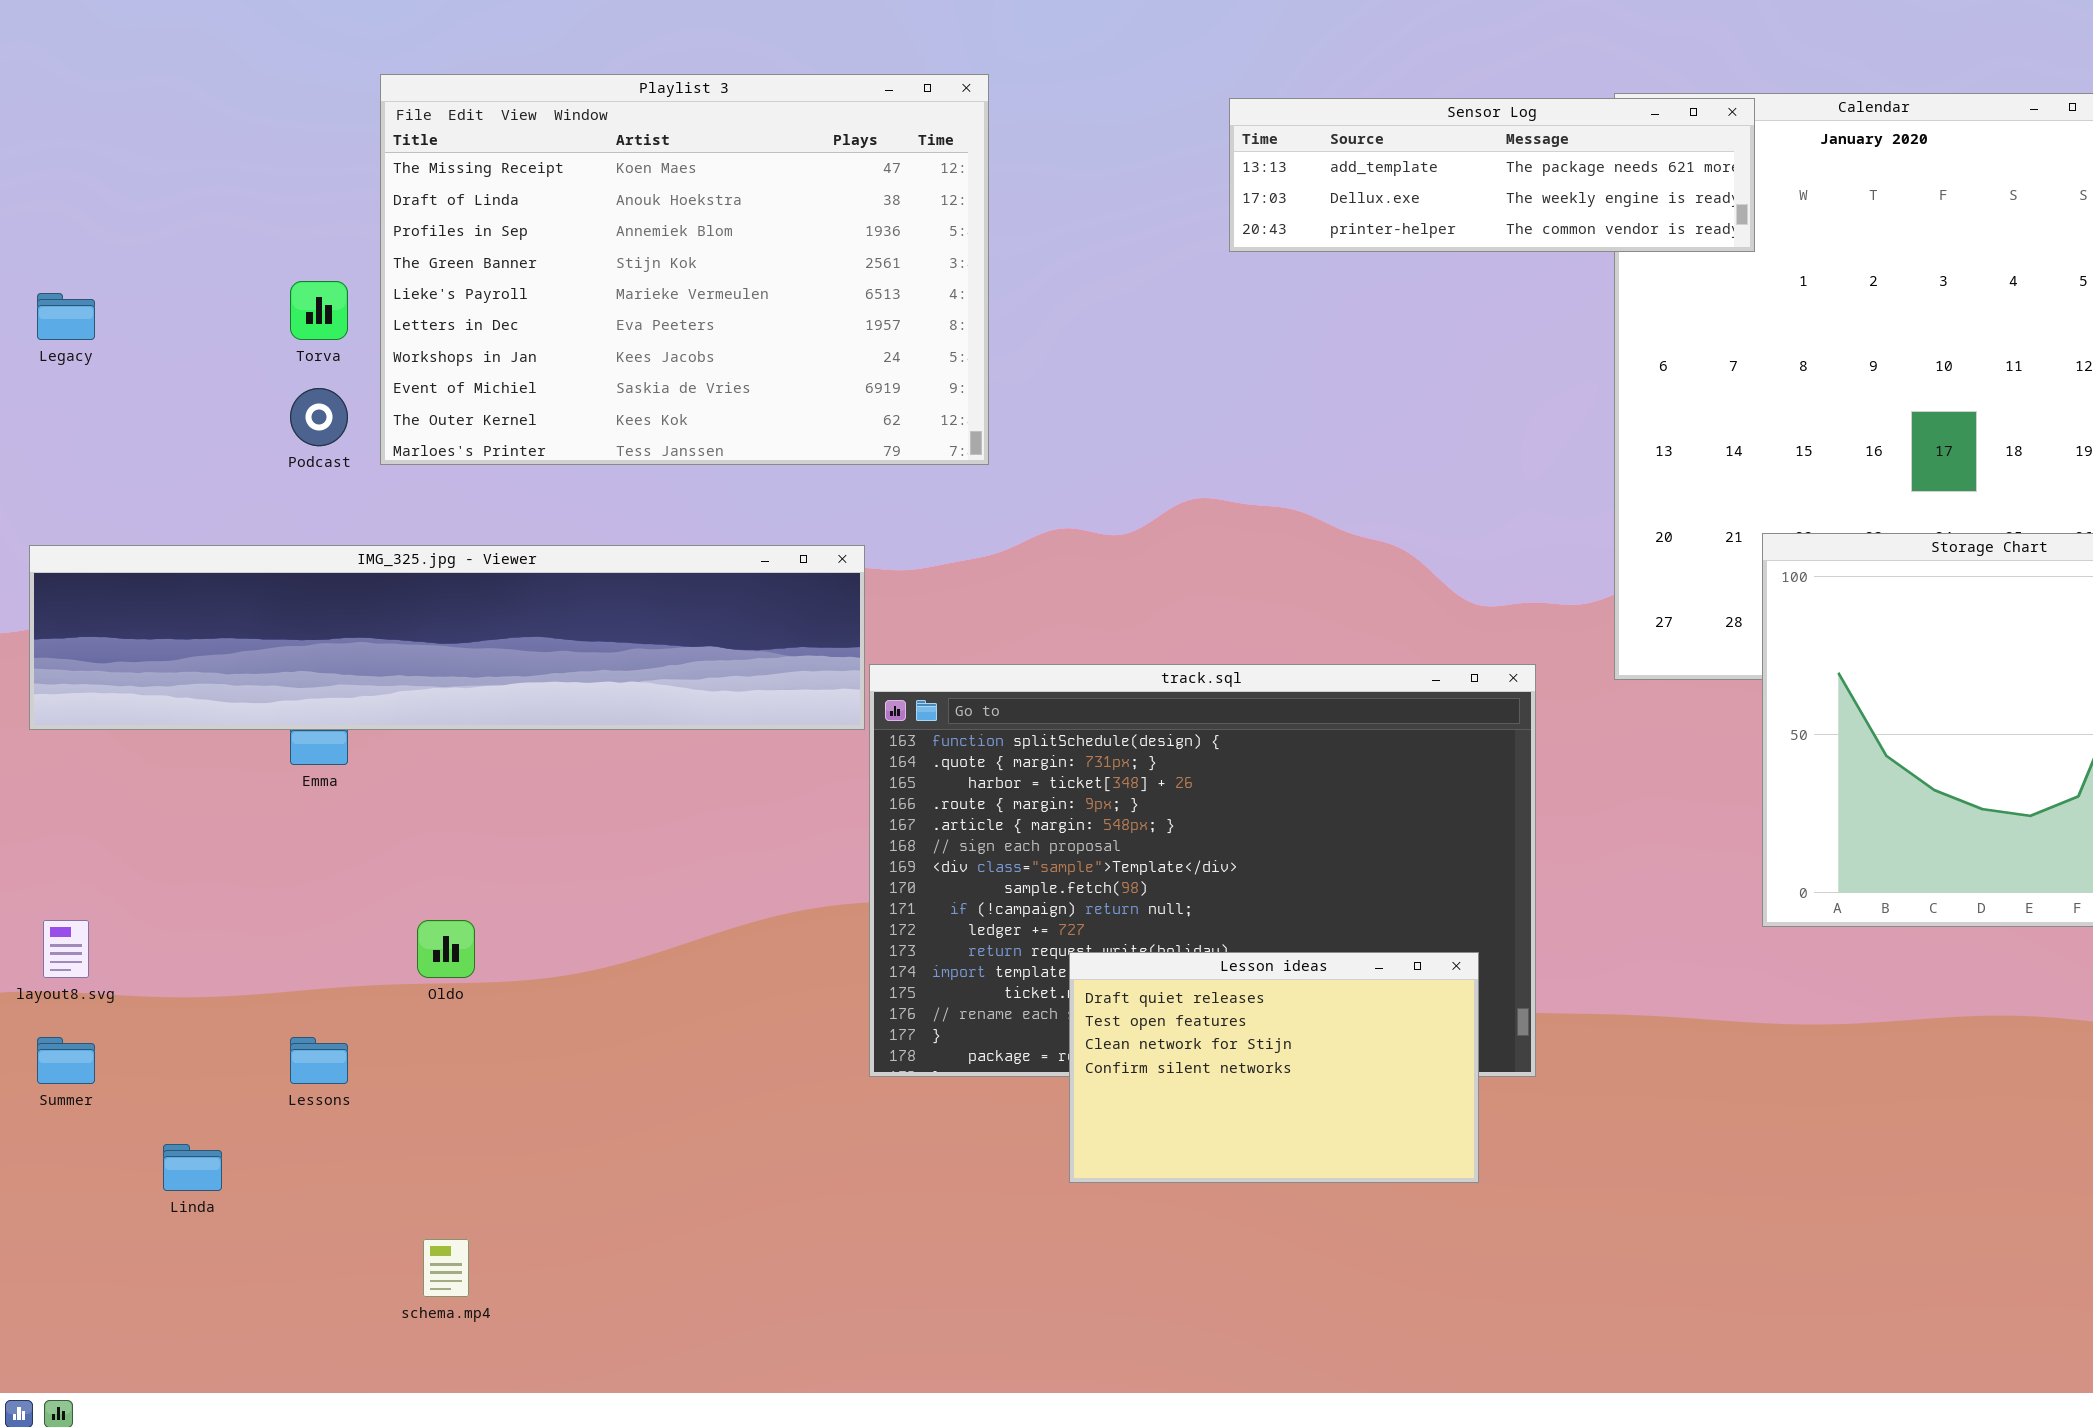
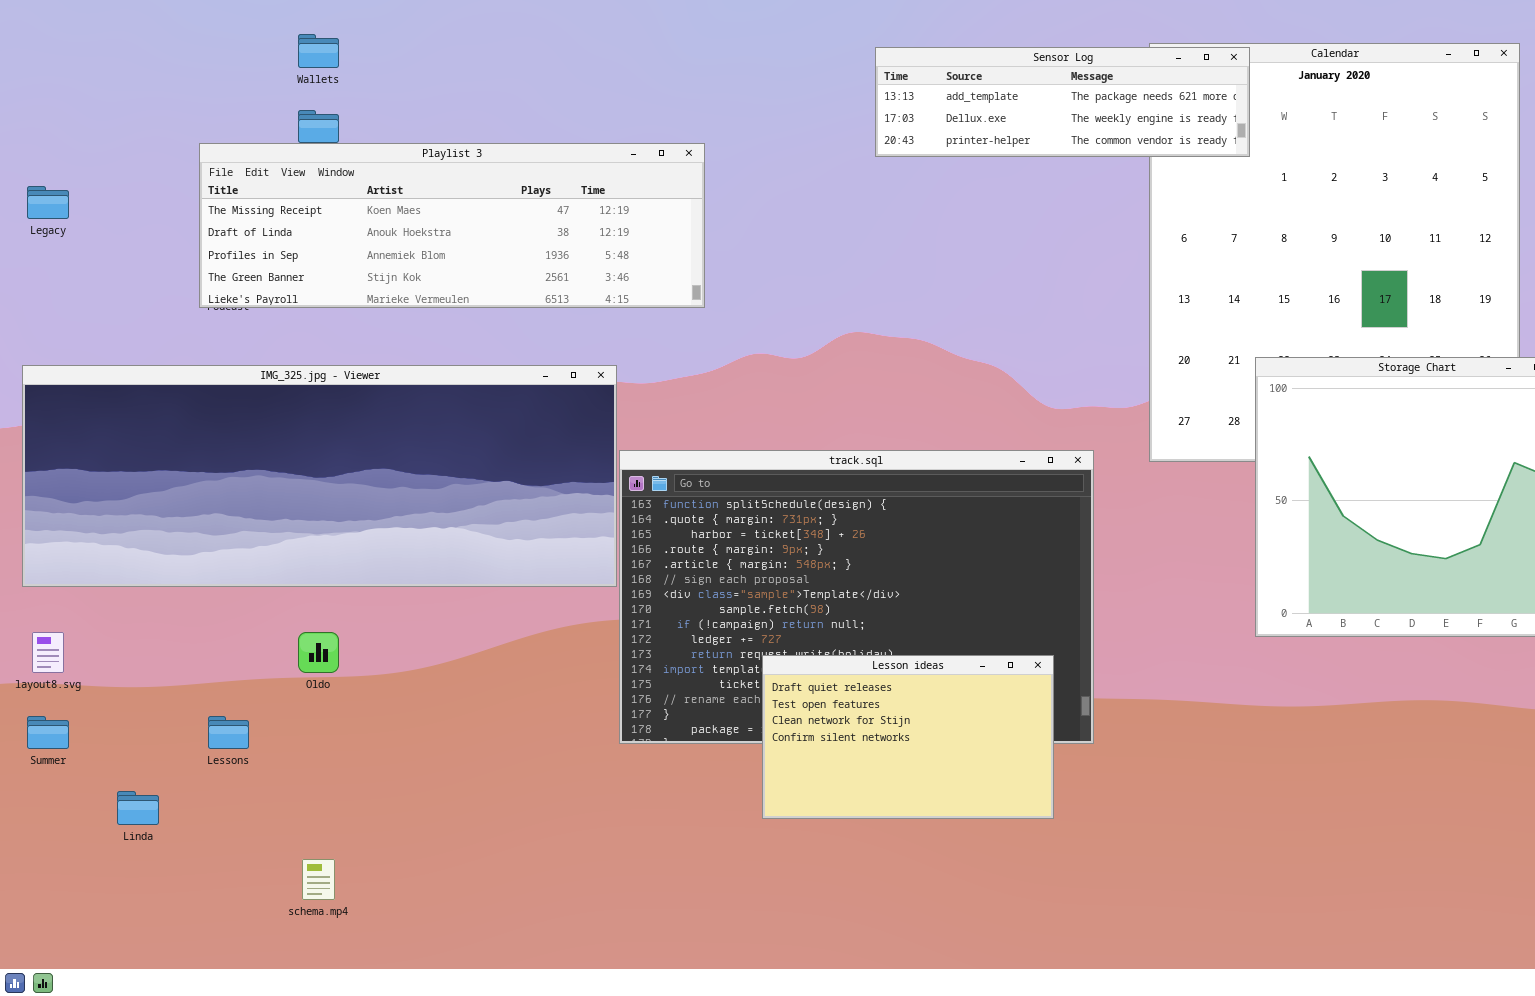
Playlist 3: [380,74,989,465] -> [199,143,705,308], resized
IMG_325.jpg - Viewer: [29,545,865,730] -> [22,365,617,587], resized

